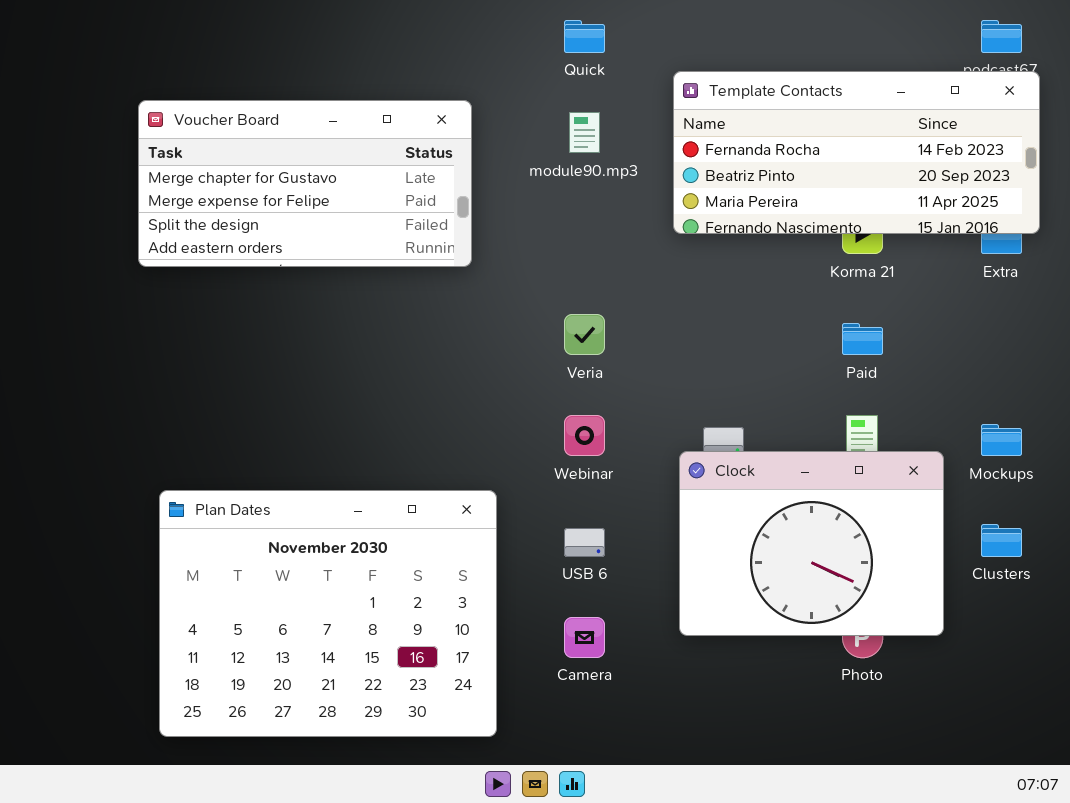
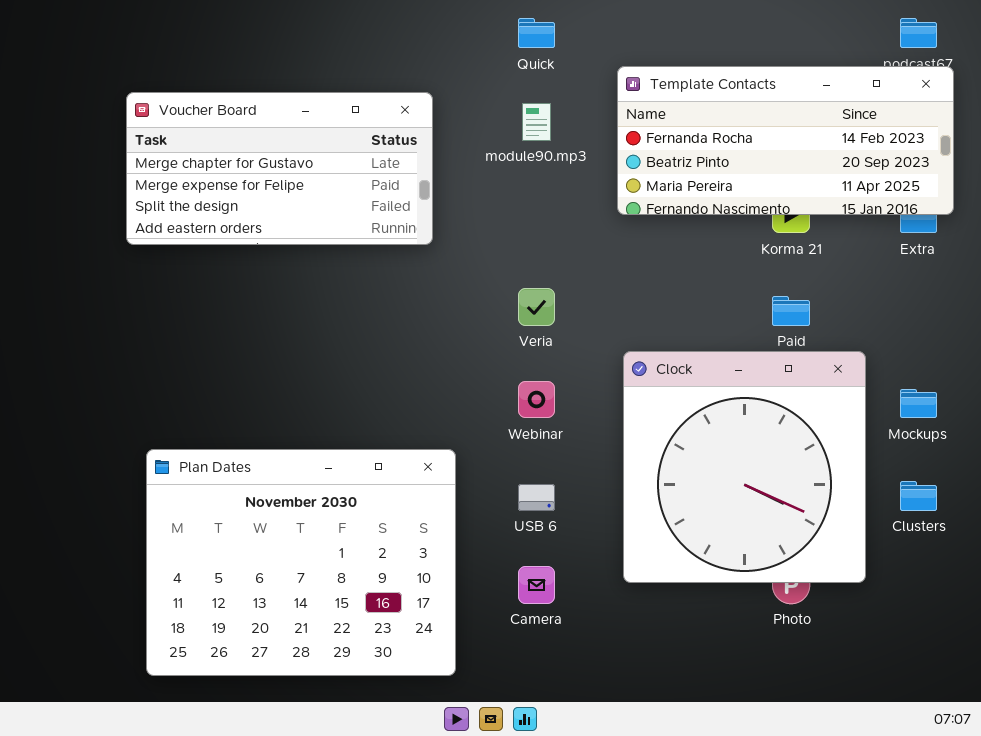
Clock: [679,451,944,636] -> [623,351,866,583], resized

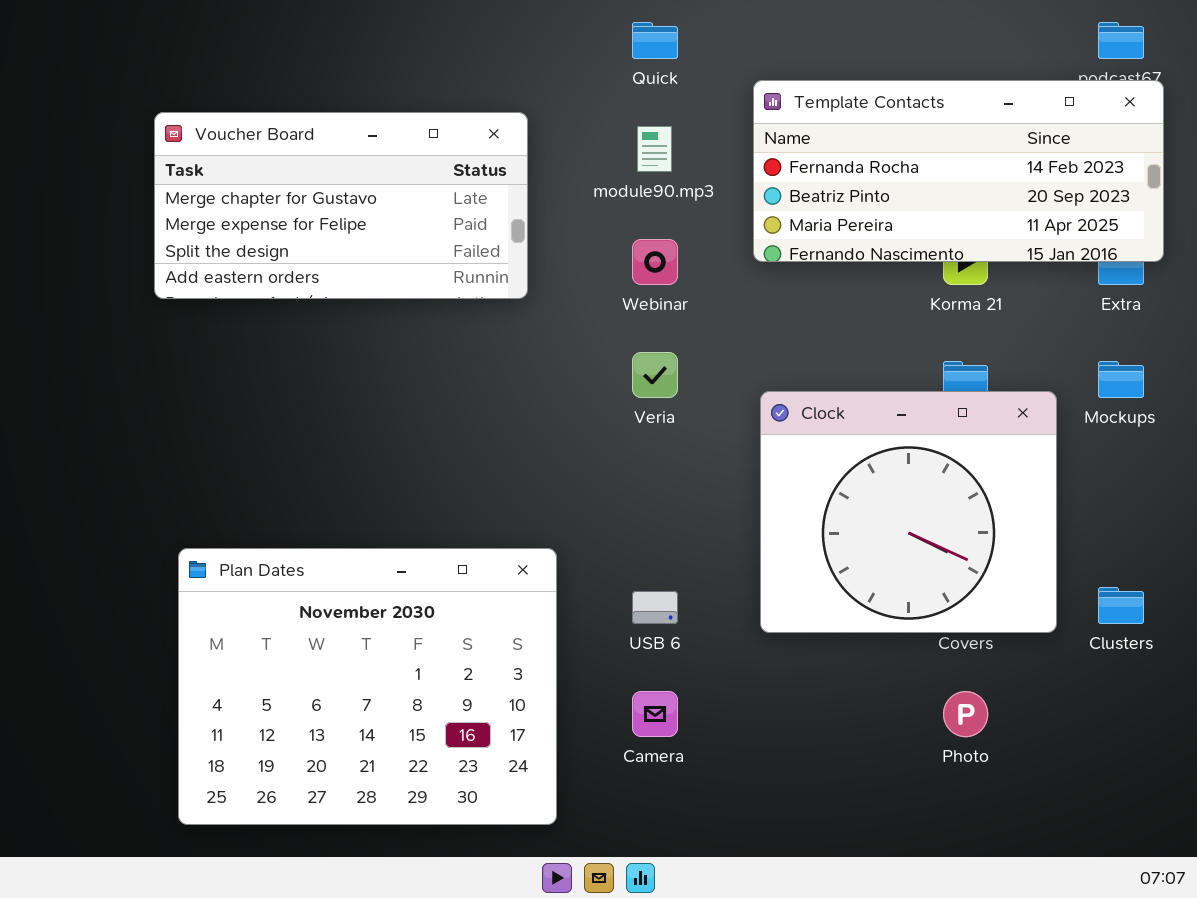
Clock: [623,351,866,583] -> [760,391,1057,633], moved, resized
Webinar: [518,381,555,418] -> [632,239,678,285], moved
Mockups: [900,389,937,418] -> [1098,361,1144,398], moved

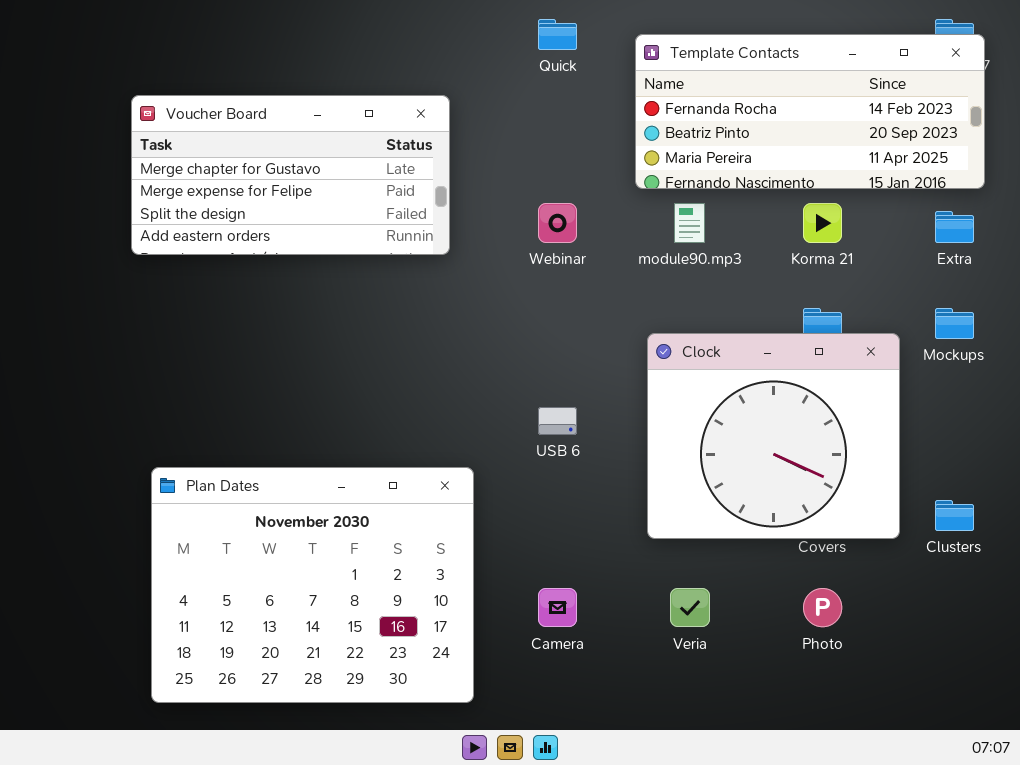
Template Contacts: [753,80,1164,262] -> [635,34,985,189], moved
module90.mp3: [637,126,672,172] -> [674,203,705,243], moved
Veria: [632,352,678,398] -> [670,588,710,627], moved
USB 6: [632,591,678,624] -> [538,407,577,435], moved

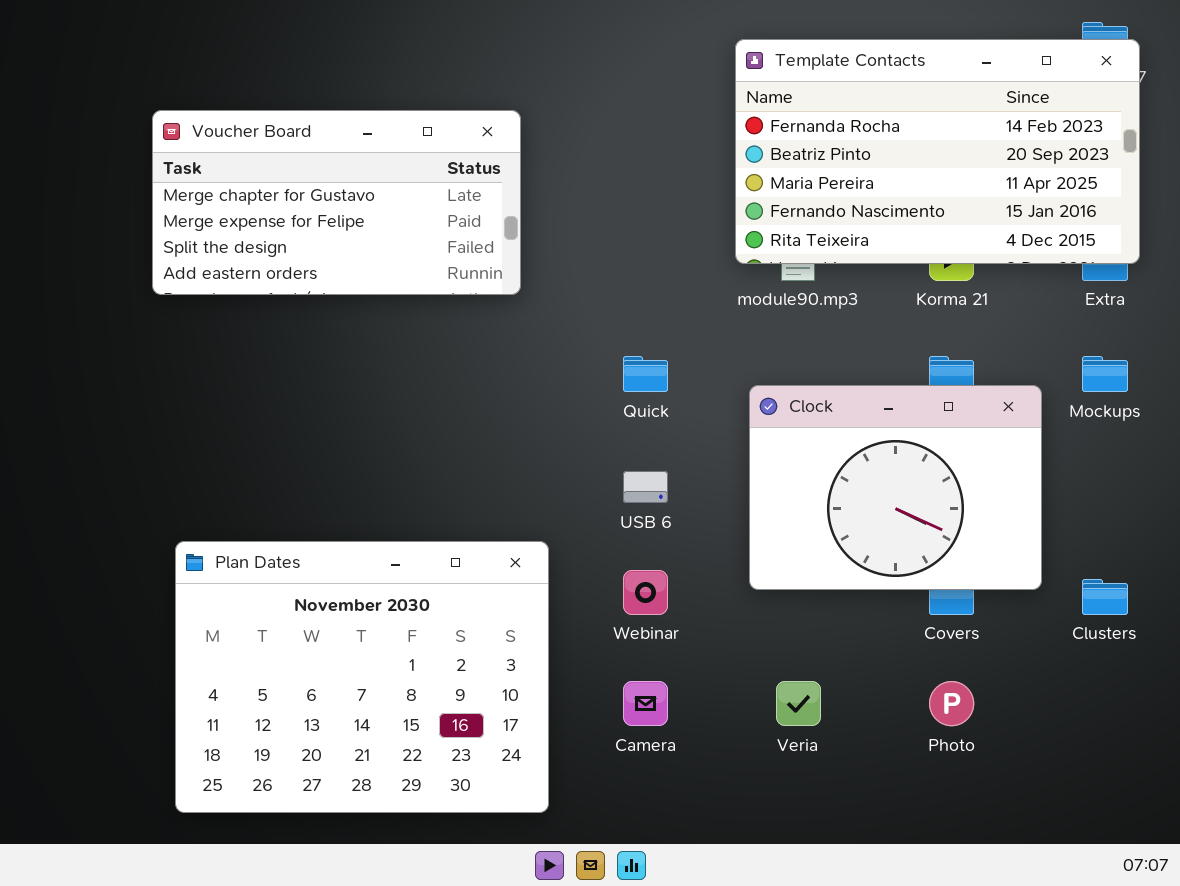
Quick: [538,19,577,50] -> [623,356,668,392], moved
Template Contacts: [635,34,985,189] -> [735,39,1140,264], resized
Webinar: [538,203,577,243] -> [623,570,668,615], moved
Clock: [647,333,900,539] -> [749,385,1042,590], resized

